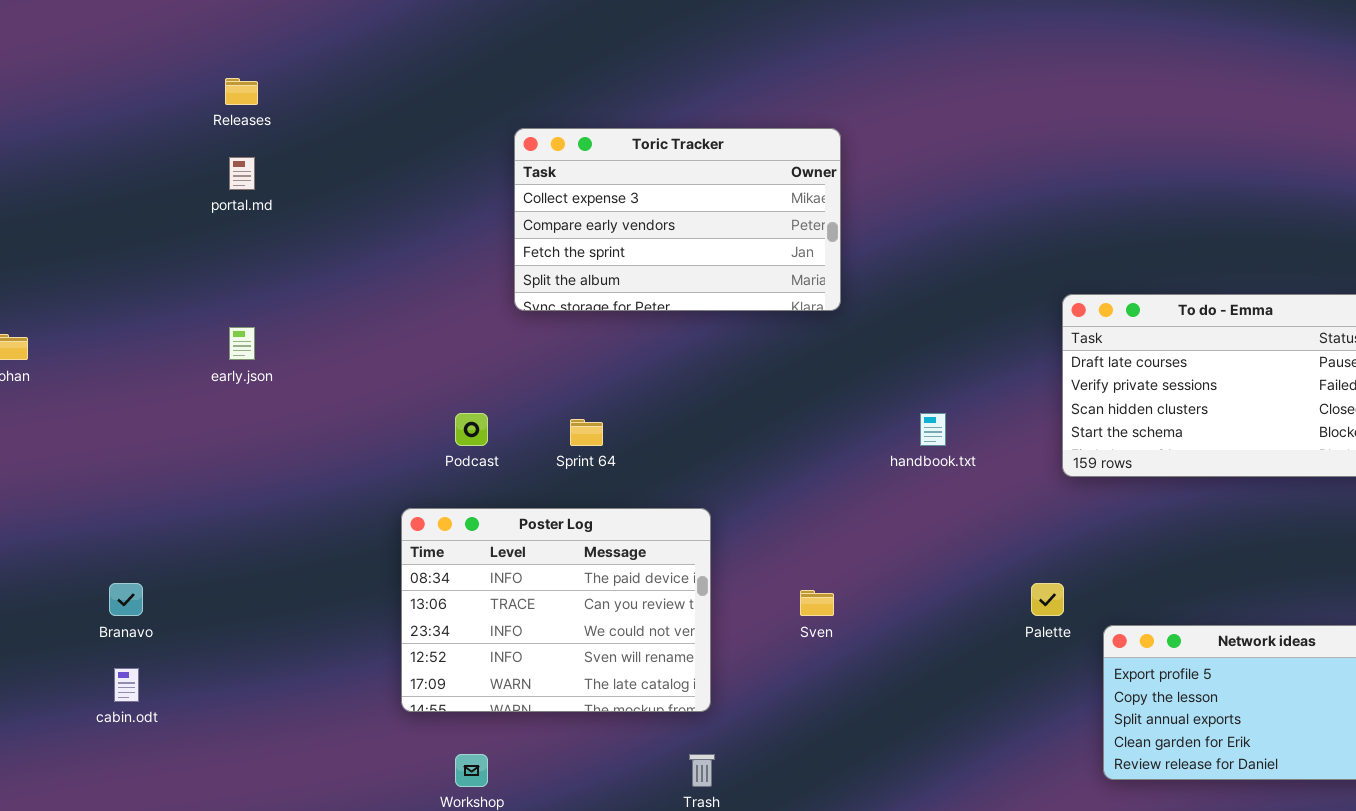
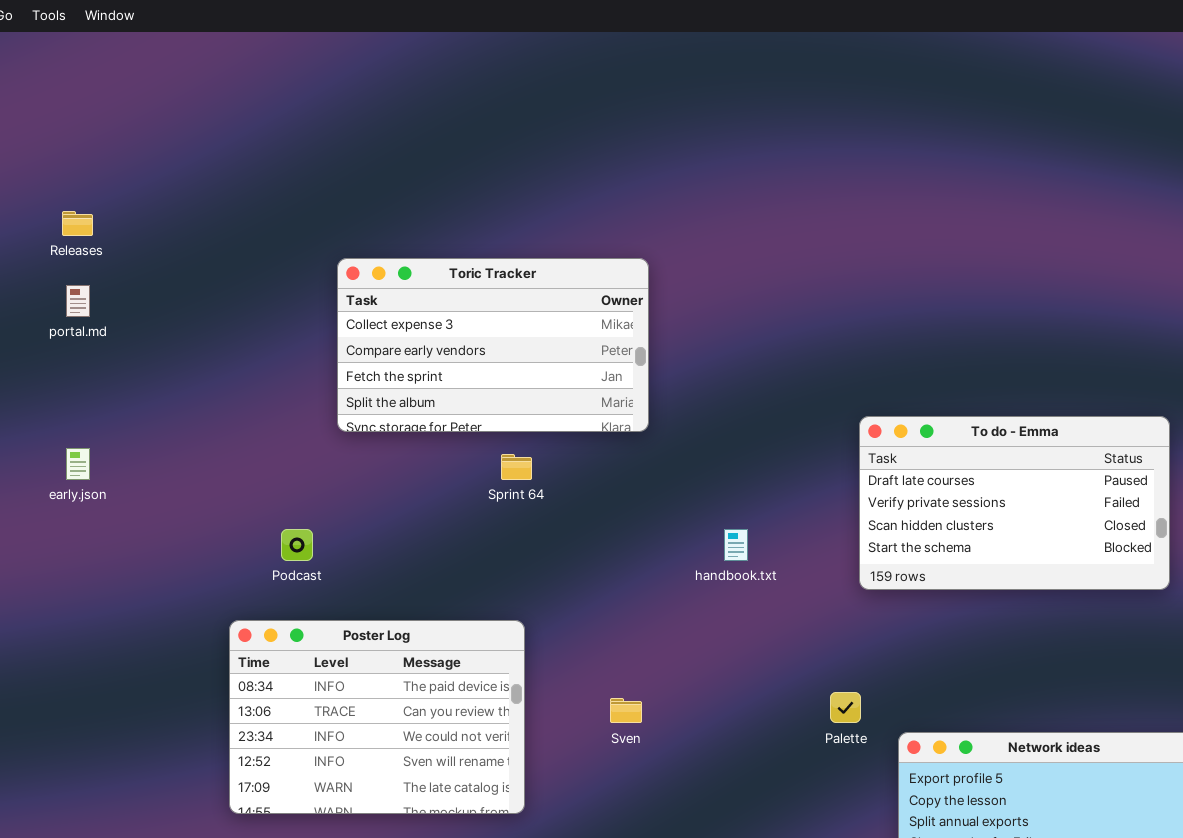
Sprint 64: [570,419,603,446] -> [501,454,532,480], moved

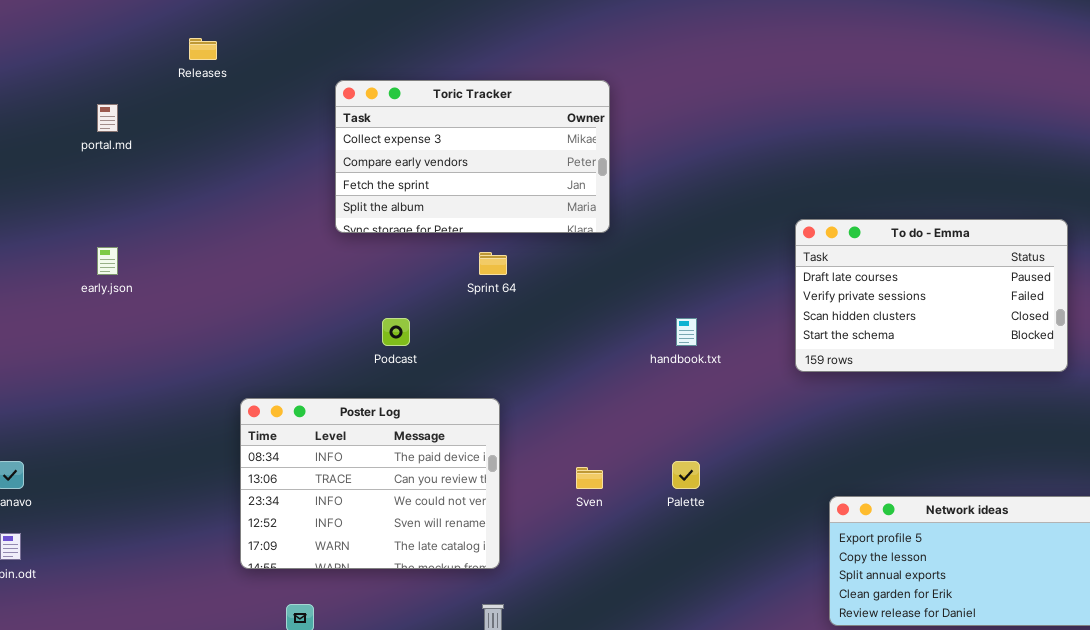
Releases: [62,211,93,236] -> [189,38,217,60], moved
Podcast: [281,529,313,561] -> [382,318,410,346], moved
Palette: [830,692,861,723] -> [672,461,700,489], moved

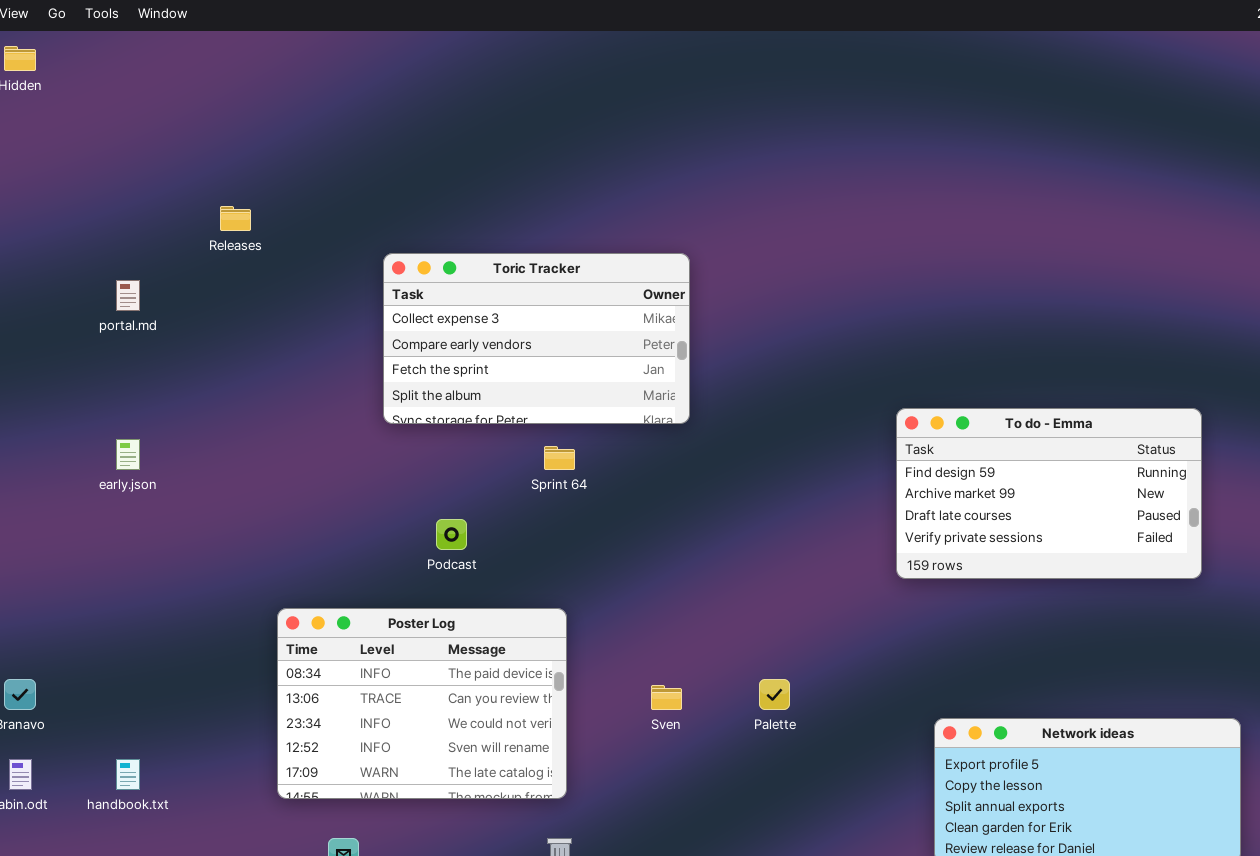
To do - Emma: [795,219,1068,372] -> [896,408,1202,579], scrolled up 2 rows
handbook.txt: [676,318,697,346] -> [116,759,140,790], moved

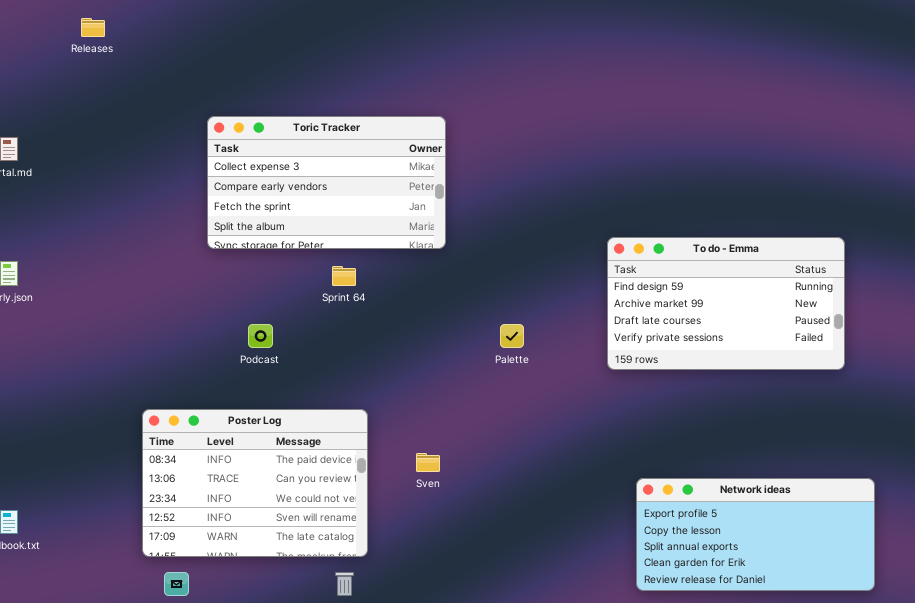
Releases: [220,206,251,231] -> [81,18,105,37], moved
Poster Log: [277,608,567,799] -> [142,409,368,557], moved
Palette: [759,679,790,710] -> [500,324,524,348], moved

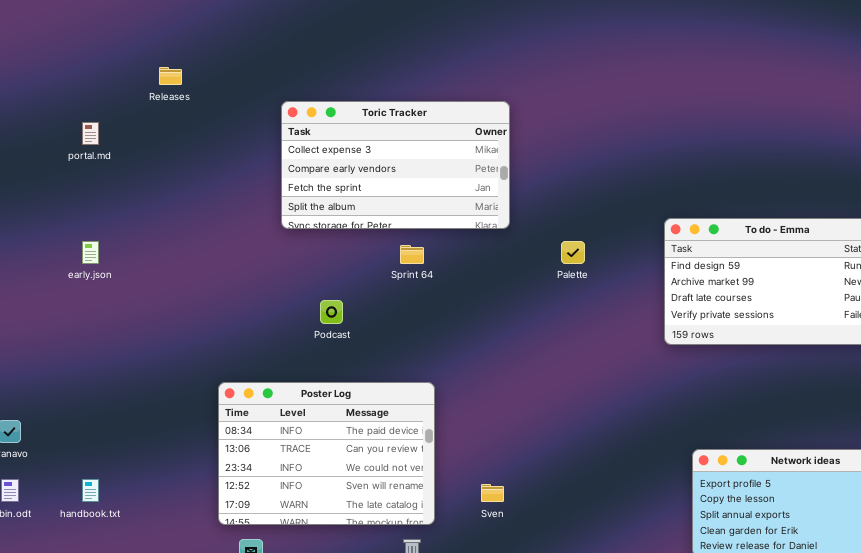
Releases: [81,18,105,37] -> [159,67,182,85], moved
Palette: [500,324,524,348] -> [561,241,585,264], moved
Sven: [416,453,440,472] -> [481,484,504,502], moved

